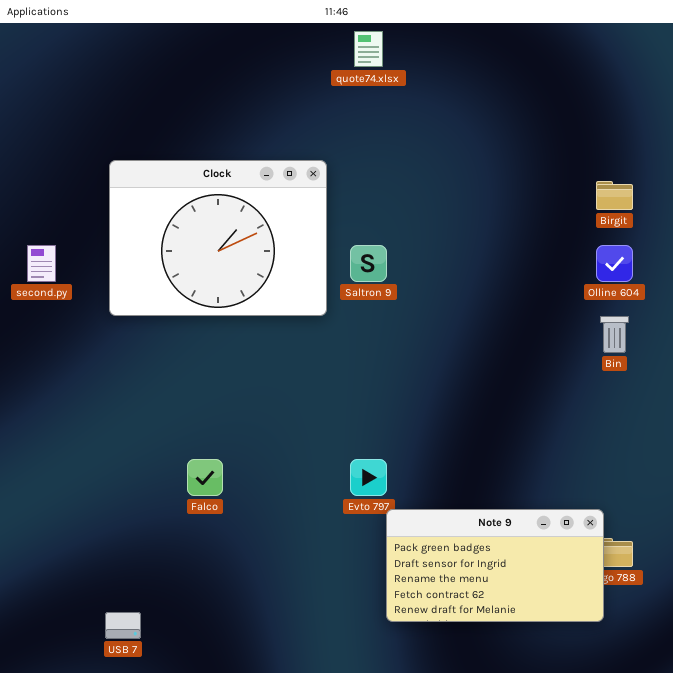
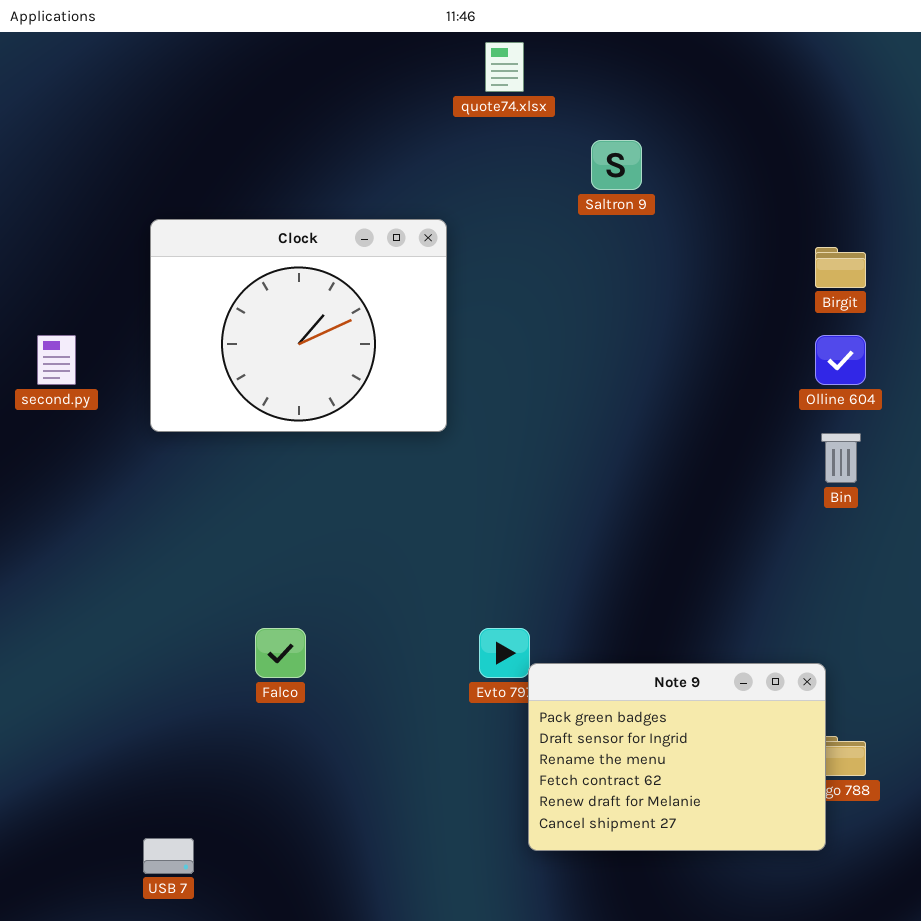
Saltron 9: [350,245,387,282] -> [591,140,642,190], moved
Note 9: [386,509,604,622] -> [528,663,826,851], resized

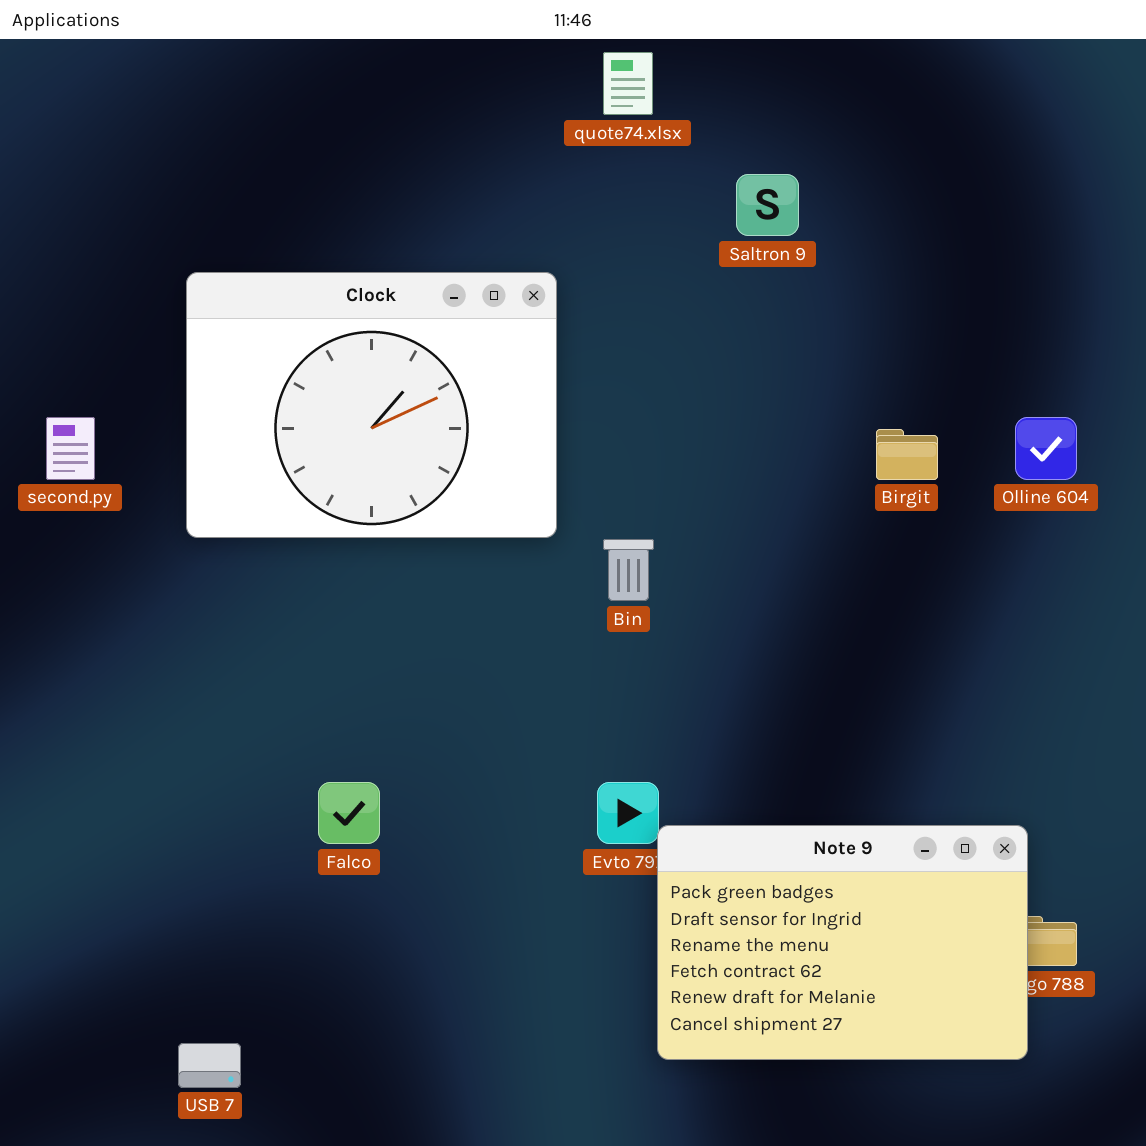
Birgit: [815,247,866,288] -> [876,429,938,480], moved
Bin: [821,433,861,483] -> [603,539,654,601], moved

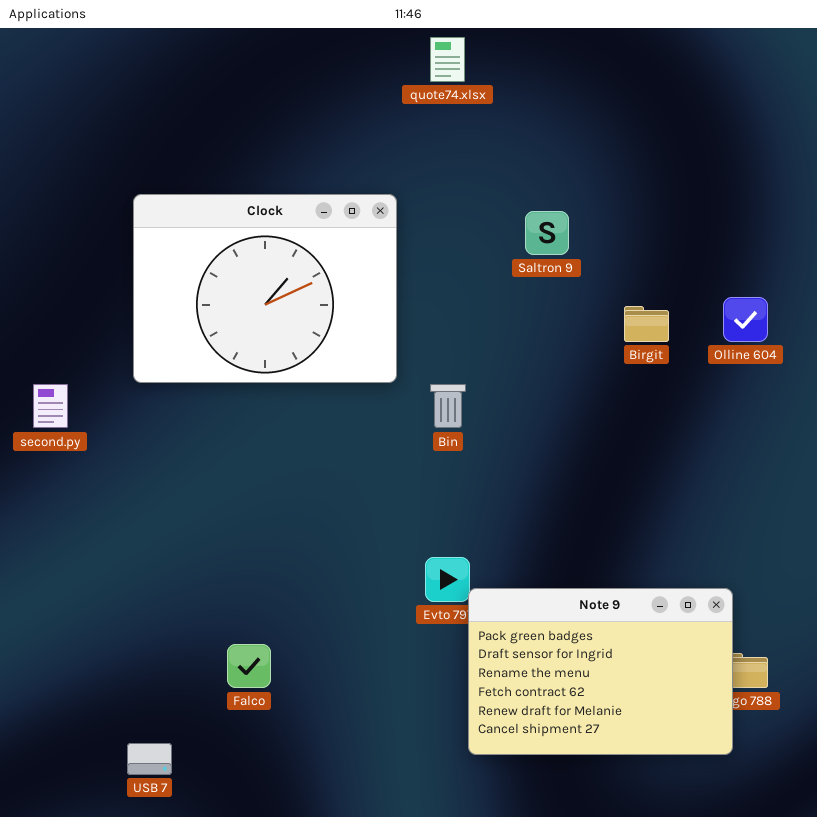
Saltron 9: [736,174,799,236] -> [525,211,569,255], moved
second.py: [46,417,95,480] -> [33,384,68,428], moved
Falco: [318,782,380,844] -> [227,644,271,688], moved

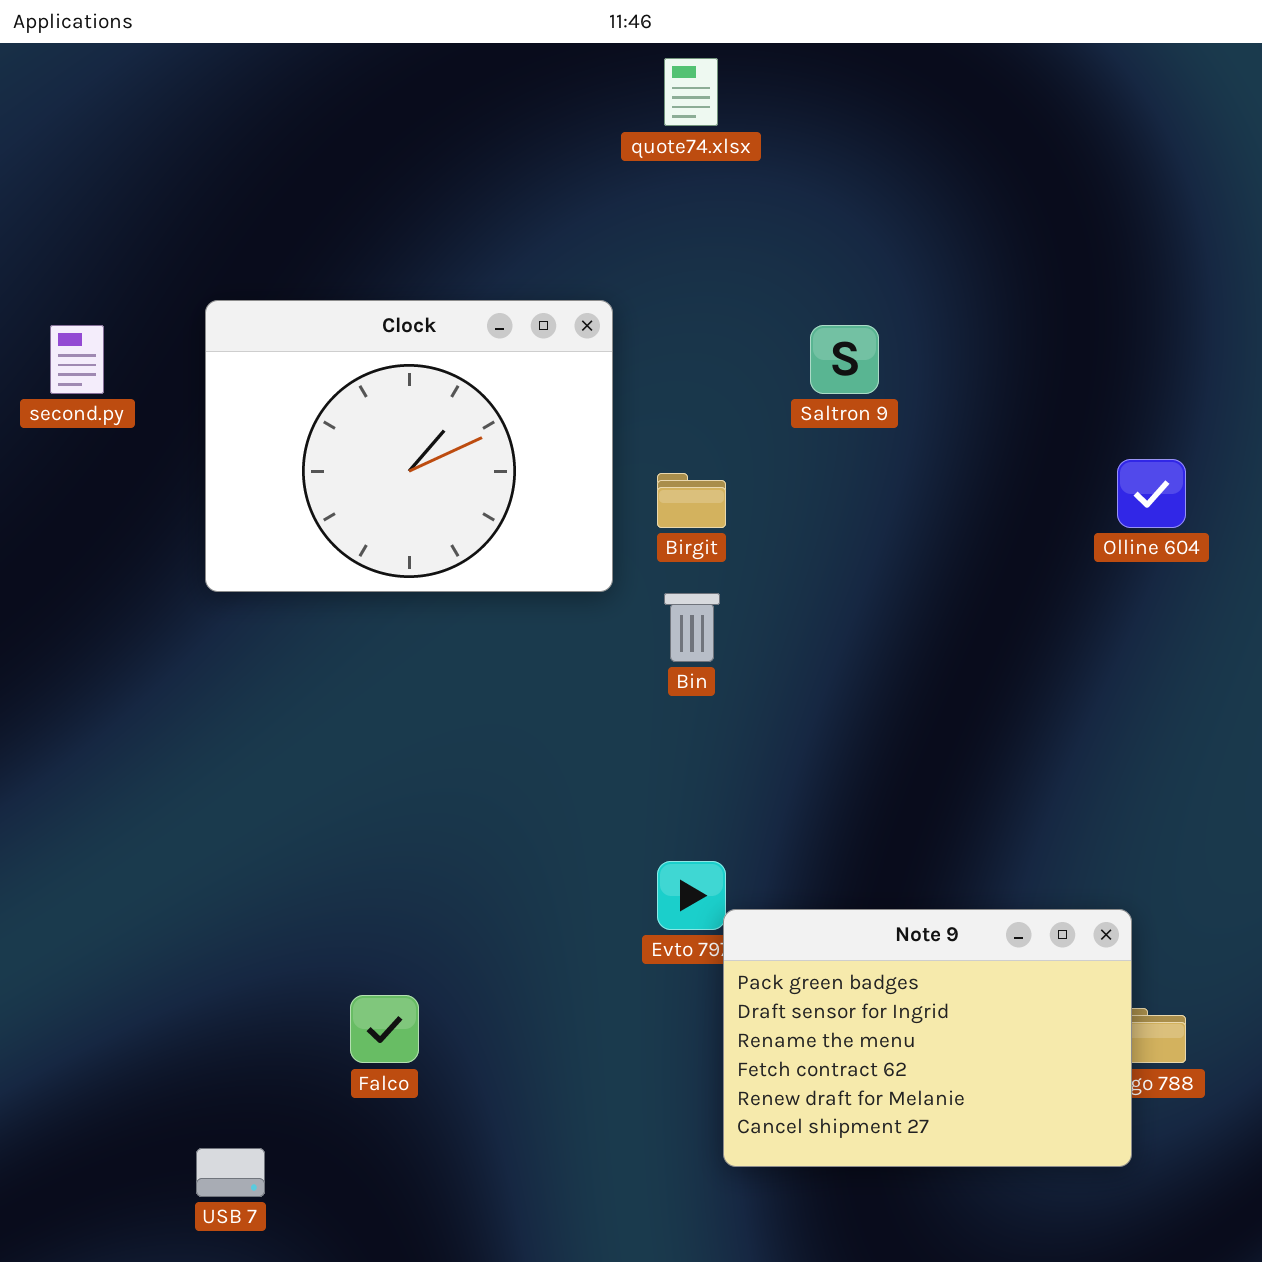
Birgit: [624,306,669,342] -> [657,473,726,528], moved
second.py: [33,384,68,428] -> [50,325,104,394], moved

